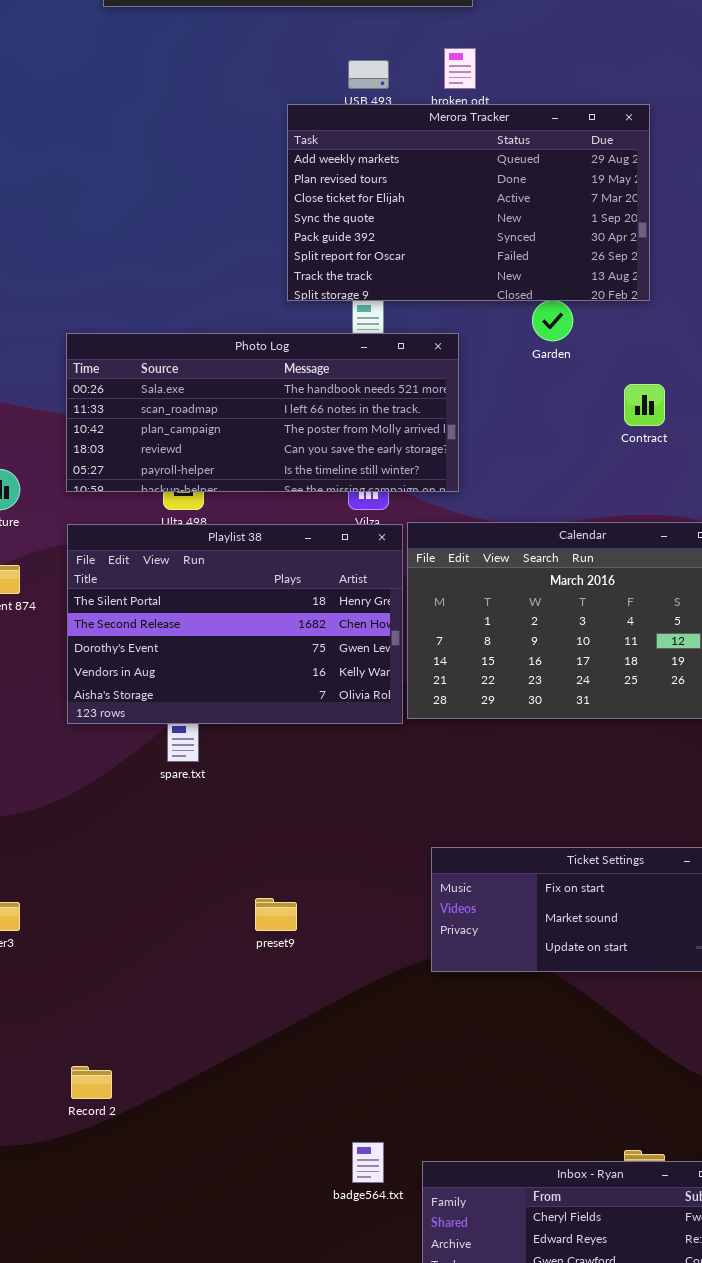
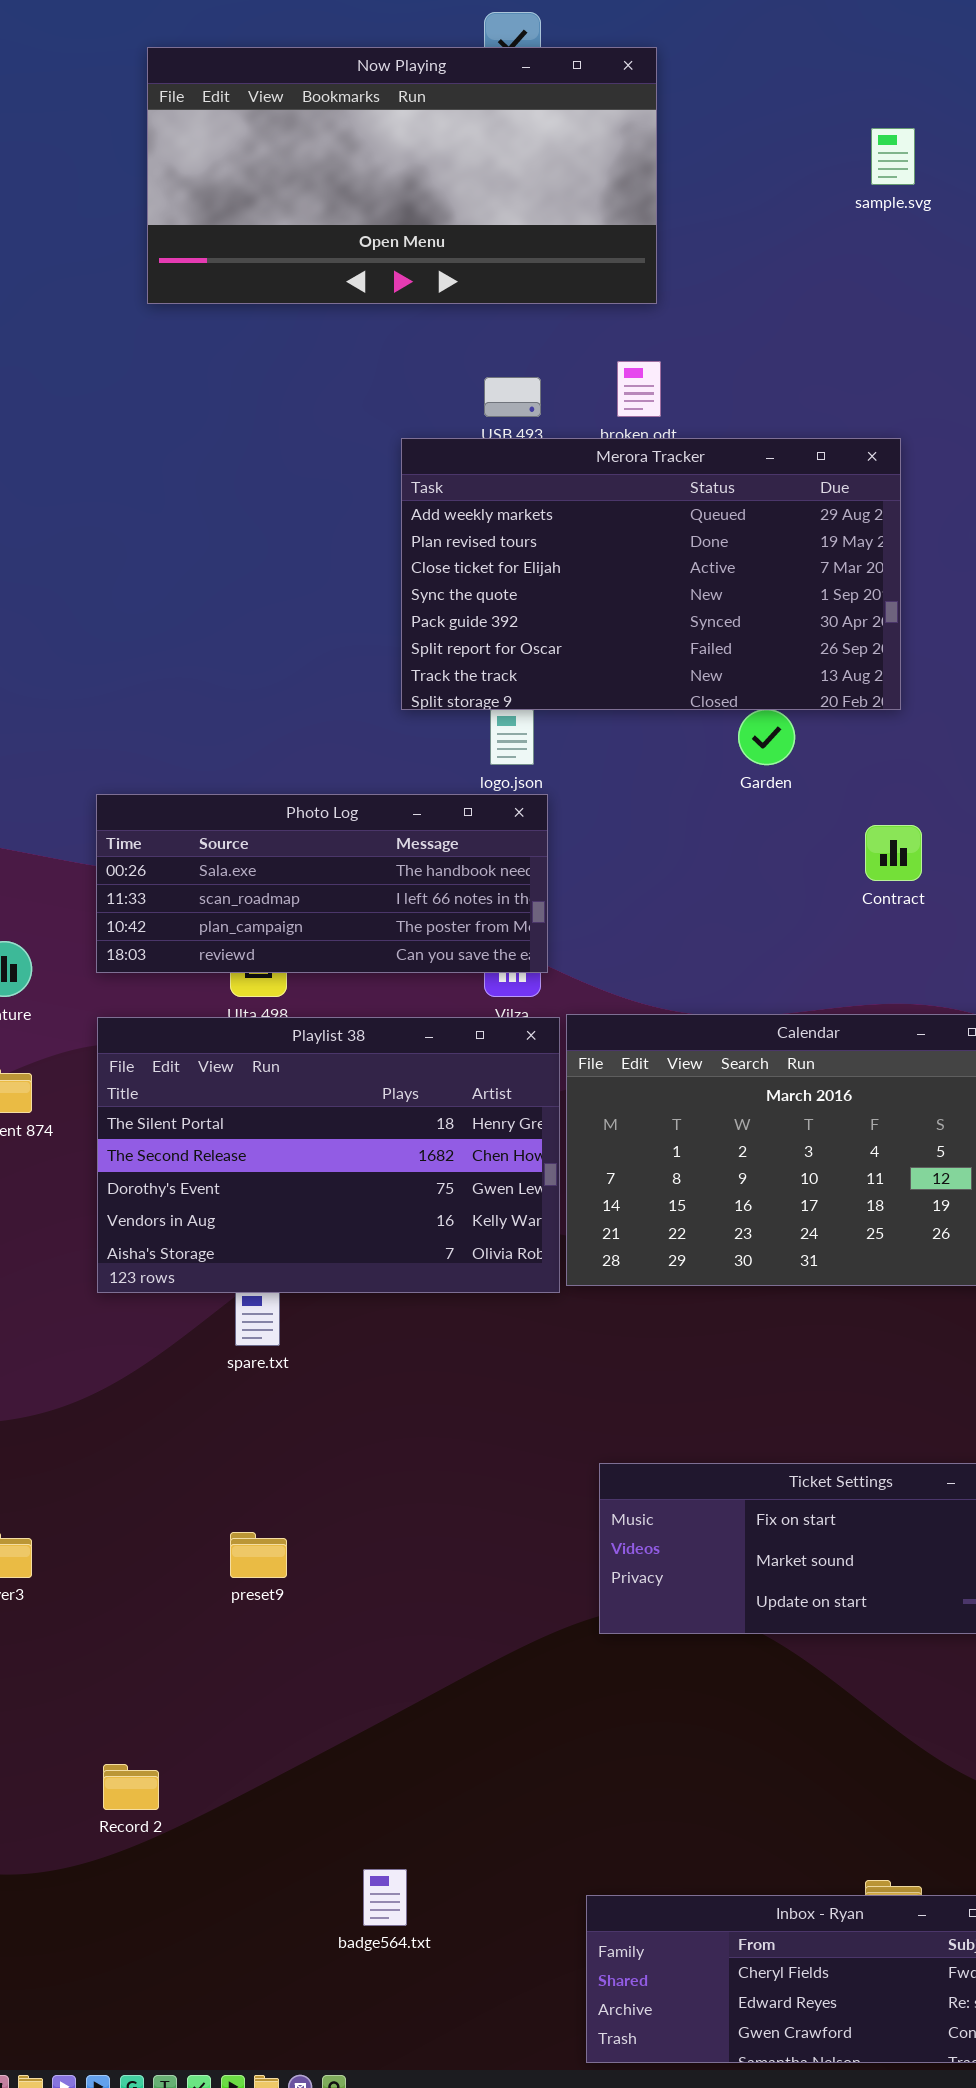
Photo Log: [66,333,459,492] -> [96,794,548,973], resized
preset9: [255,898,297,931] -> [230,1532,287,1578], moved
badge564.txt: [352,1142,384,1183] -> [363,1869,407,1926], moved

